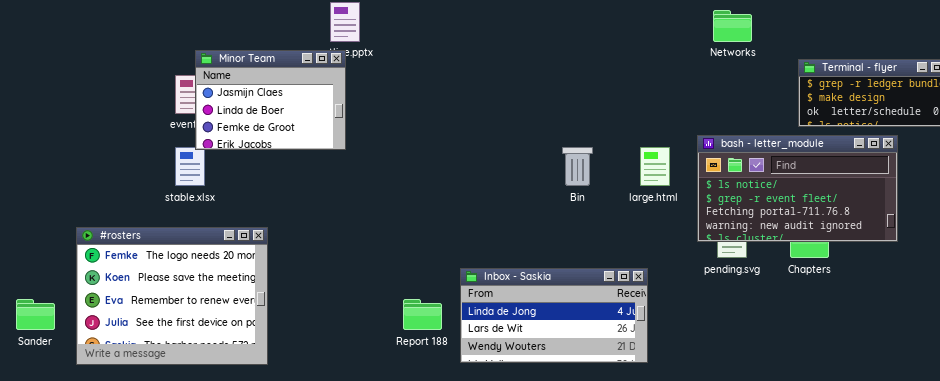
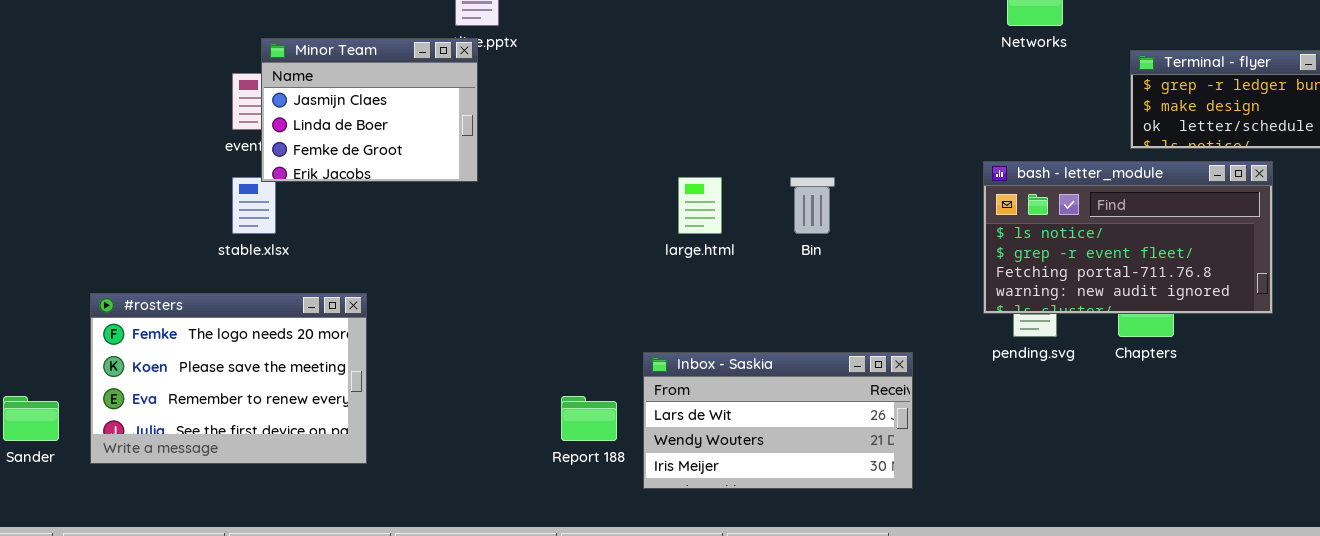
large.html: [640,147,670,186] -> [678,177,722,234], moved
#rosters: [76,227,268,365] -> [90,293,367,464], resized
Inbox - Saskia: [460,268,648,363] -> [643,352,913,489], scrolled down 1 row

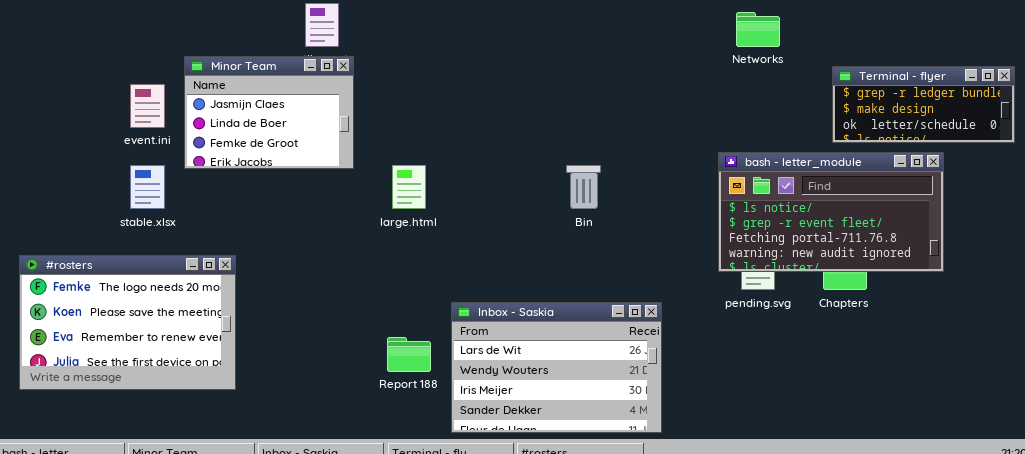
Minor Team: [261,38,478,182] -> [184,56,354,169], moved
large.html: [678,177,722,234] -> [392,165,426,209], moved
Inbox - Saskia: [643,352,913,489] -> [451,302,662,433], resized

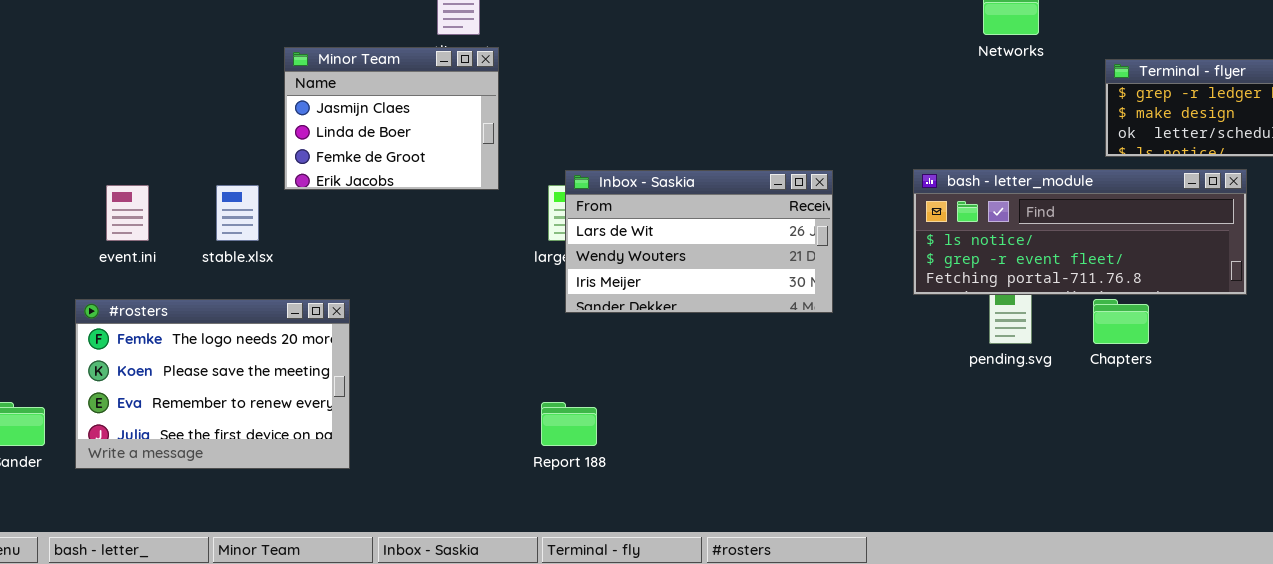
event.ini: [130,84,165,128] -> [106,185,149,241], moved
bash - letter_module: [718,152,944,272] -> [913,169,1247,295], resized
Inbox - Saskia: [451,302,662,433] -> [565,170,833,313], moved, resized

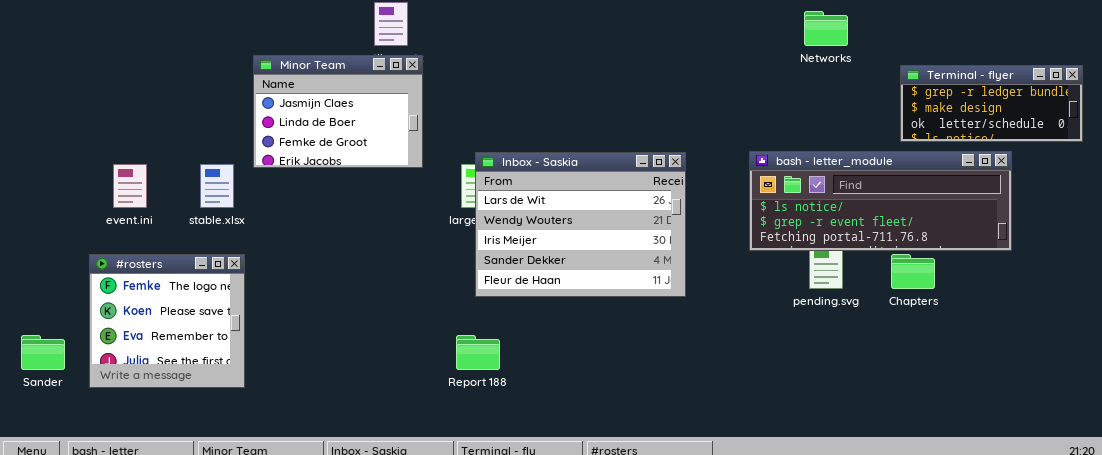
Inbox - Saskia: [565,170,833,313] -> [475,152,686,297], resized
#rosters: [75,299,350,469] -> [89,254,245,388], resized

